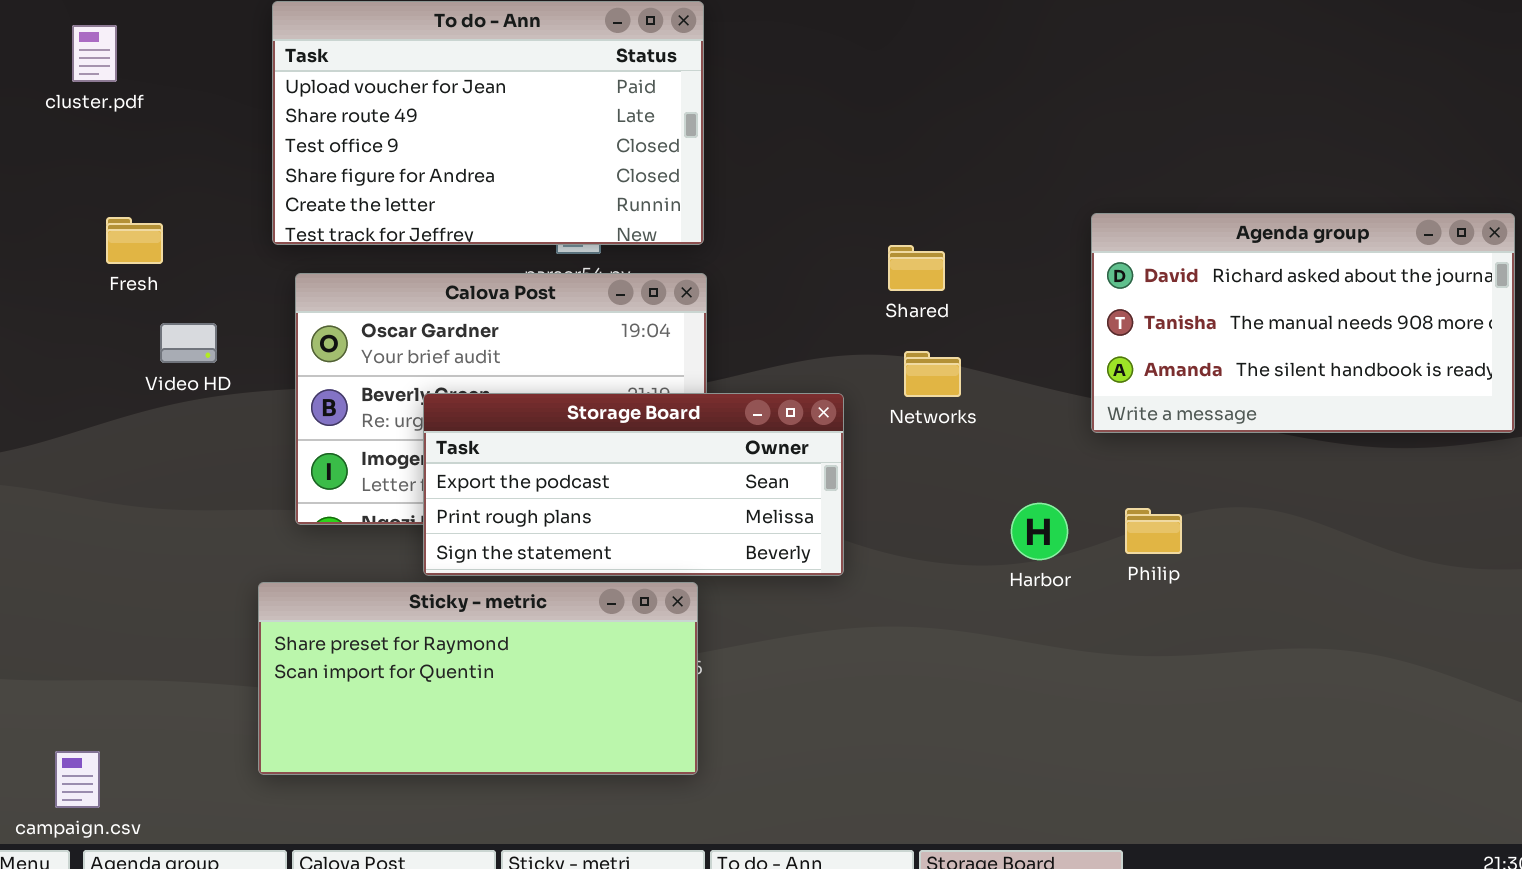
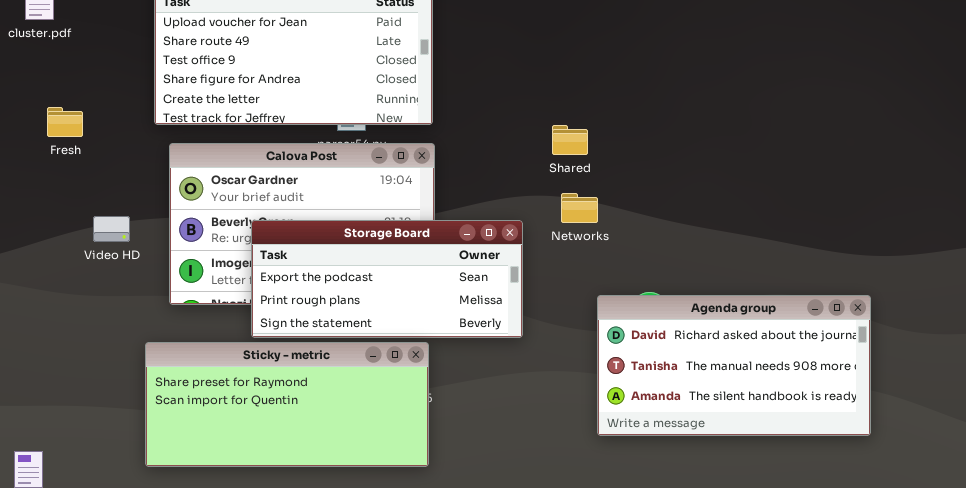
Agenda group: [1091,213,1515,433] -> [597,295,871,436], moved
Video HD: [160,323,217,363] -> [93,216,130,242], moved

